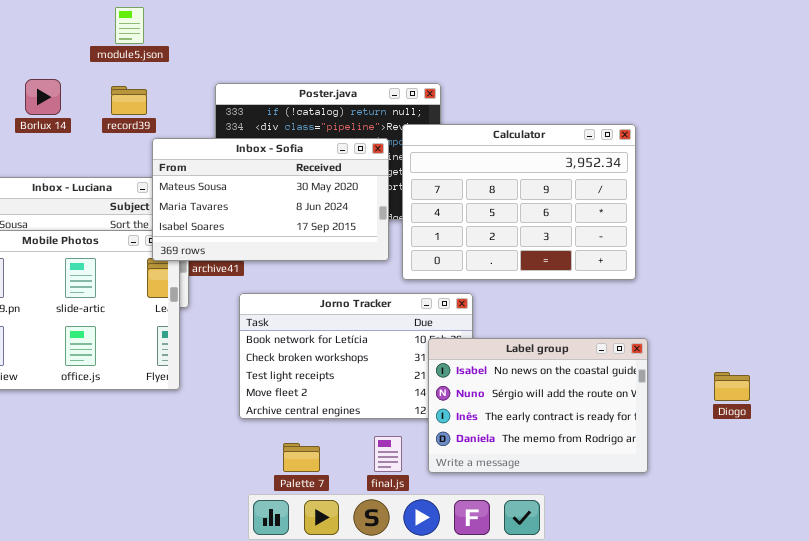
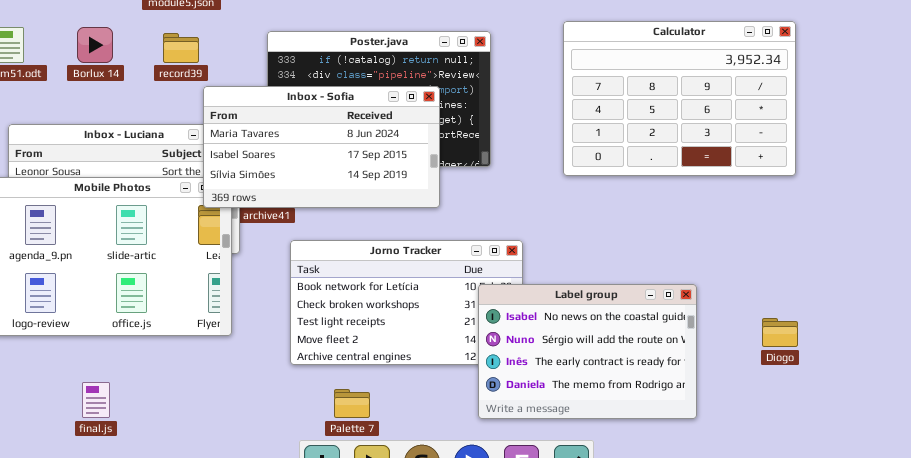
Calculator: [402,124,636,280] -> [563,21,796,176], moved
Inbox - Sofia: [152,138,389,261] -> [203,86,440,208], scrolled down 1 row
final.js: [374,436,402,472] -> [82,382,110,418], moved

